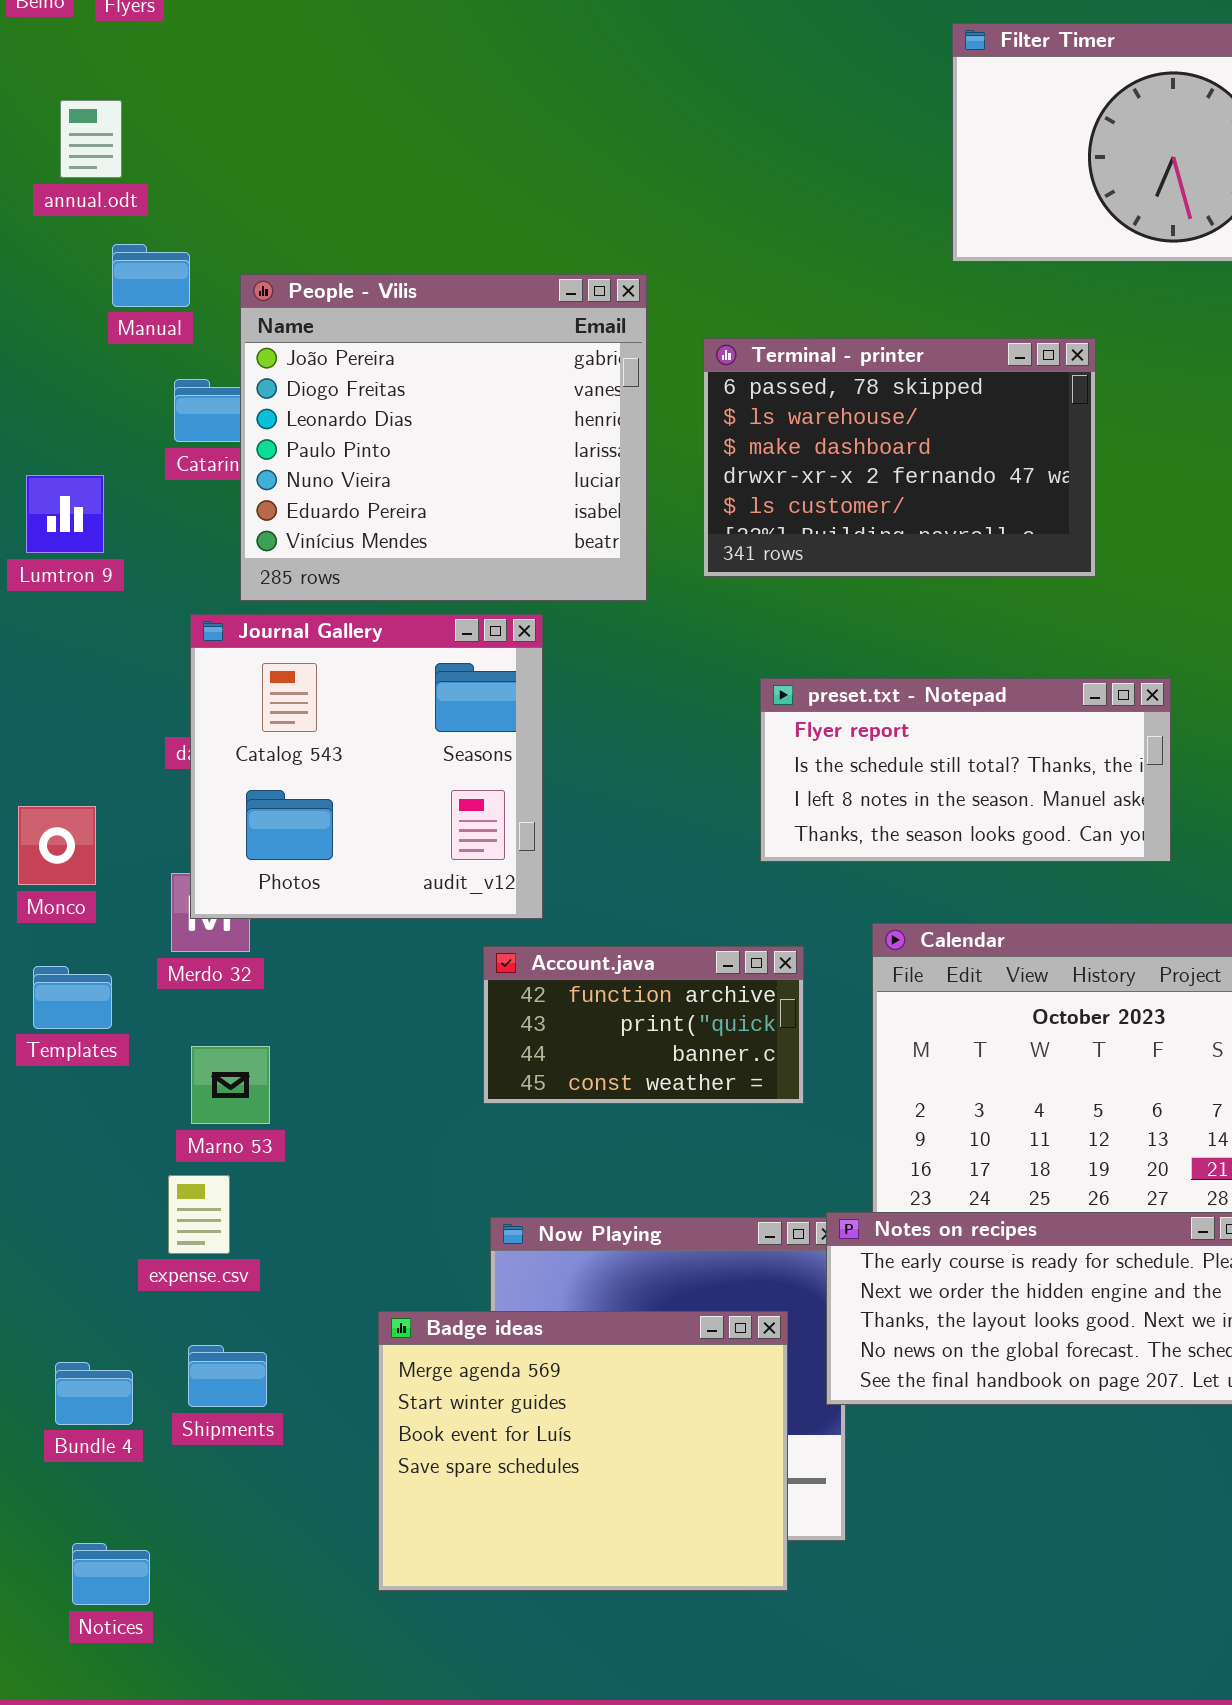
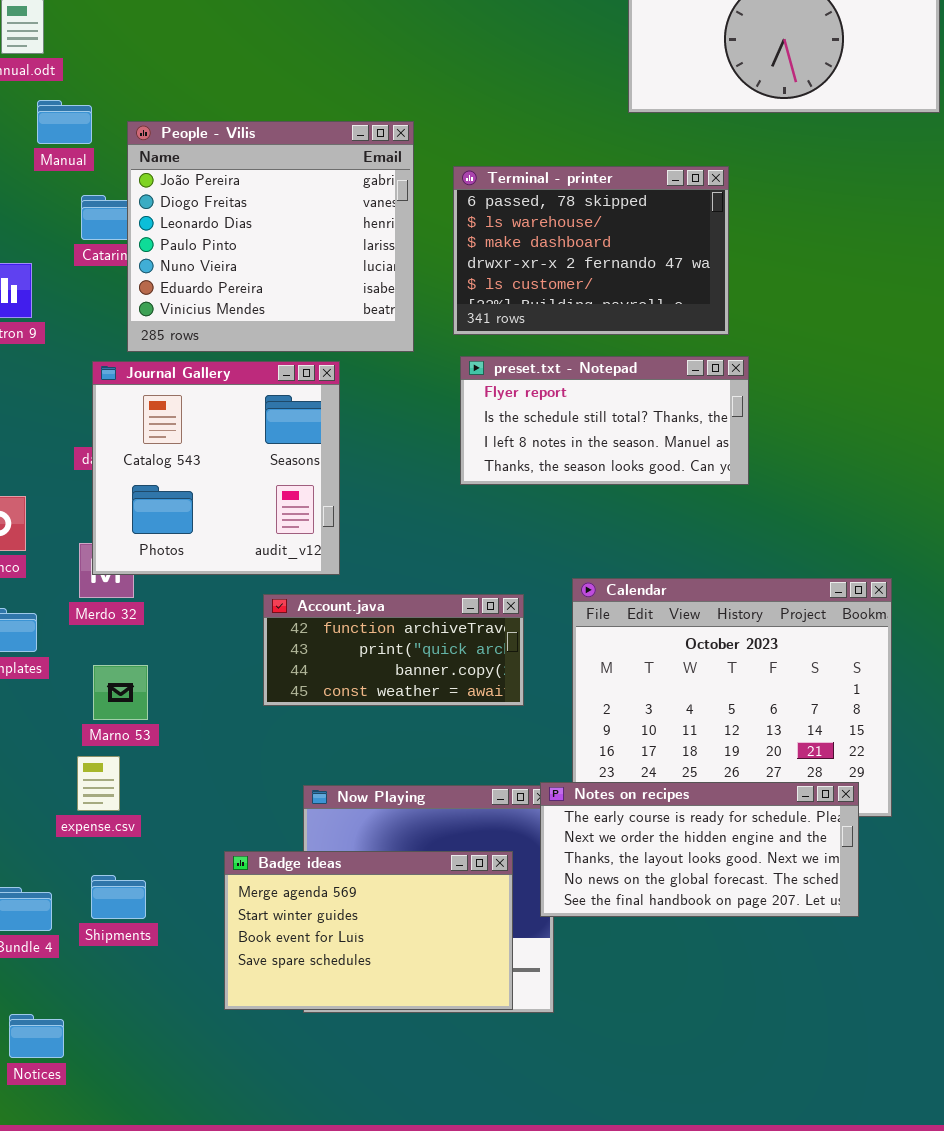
preset.txt - Notepad: [760,678,1171,862] -> [460,356,749,485], moved
Account.java: [483,946,804,1104] -> [263,594,524,706], resized
Badge ideas: [378,1311,788,1591] -> [224,851,513,1010], resized

